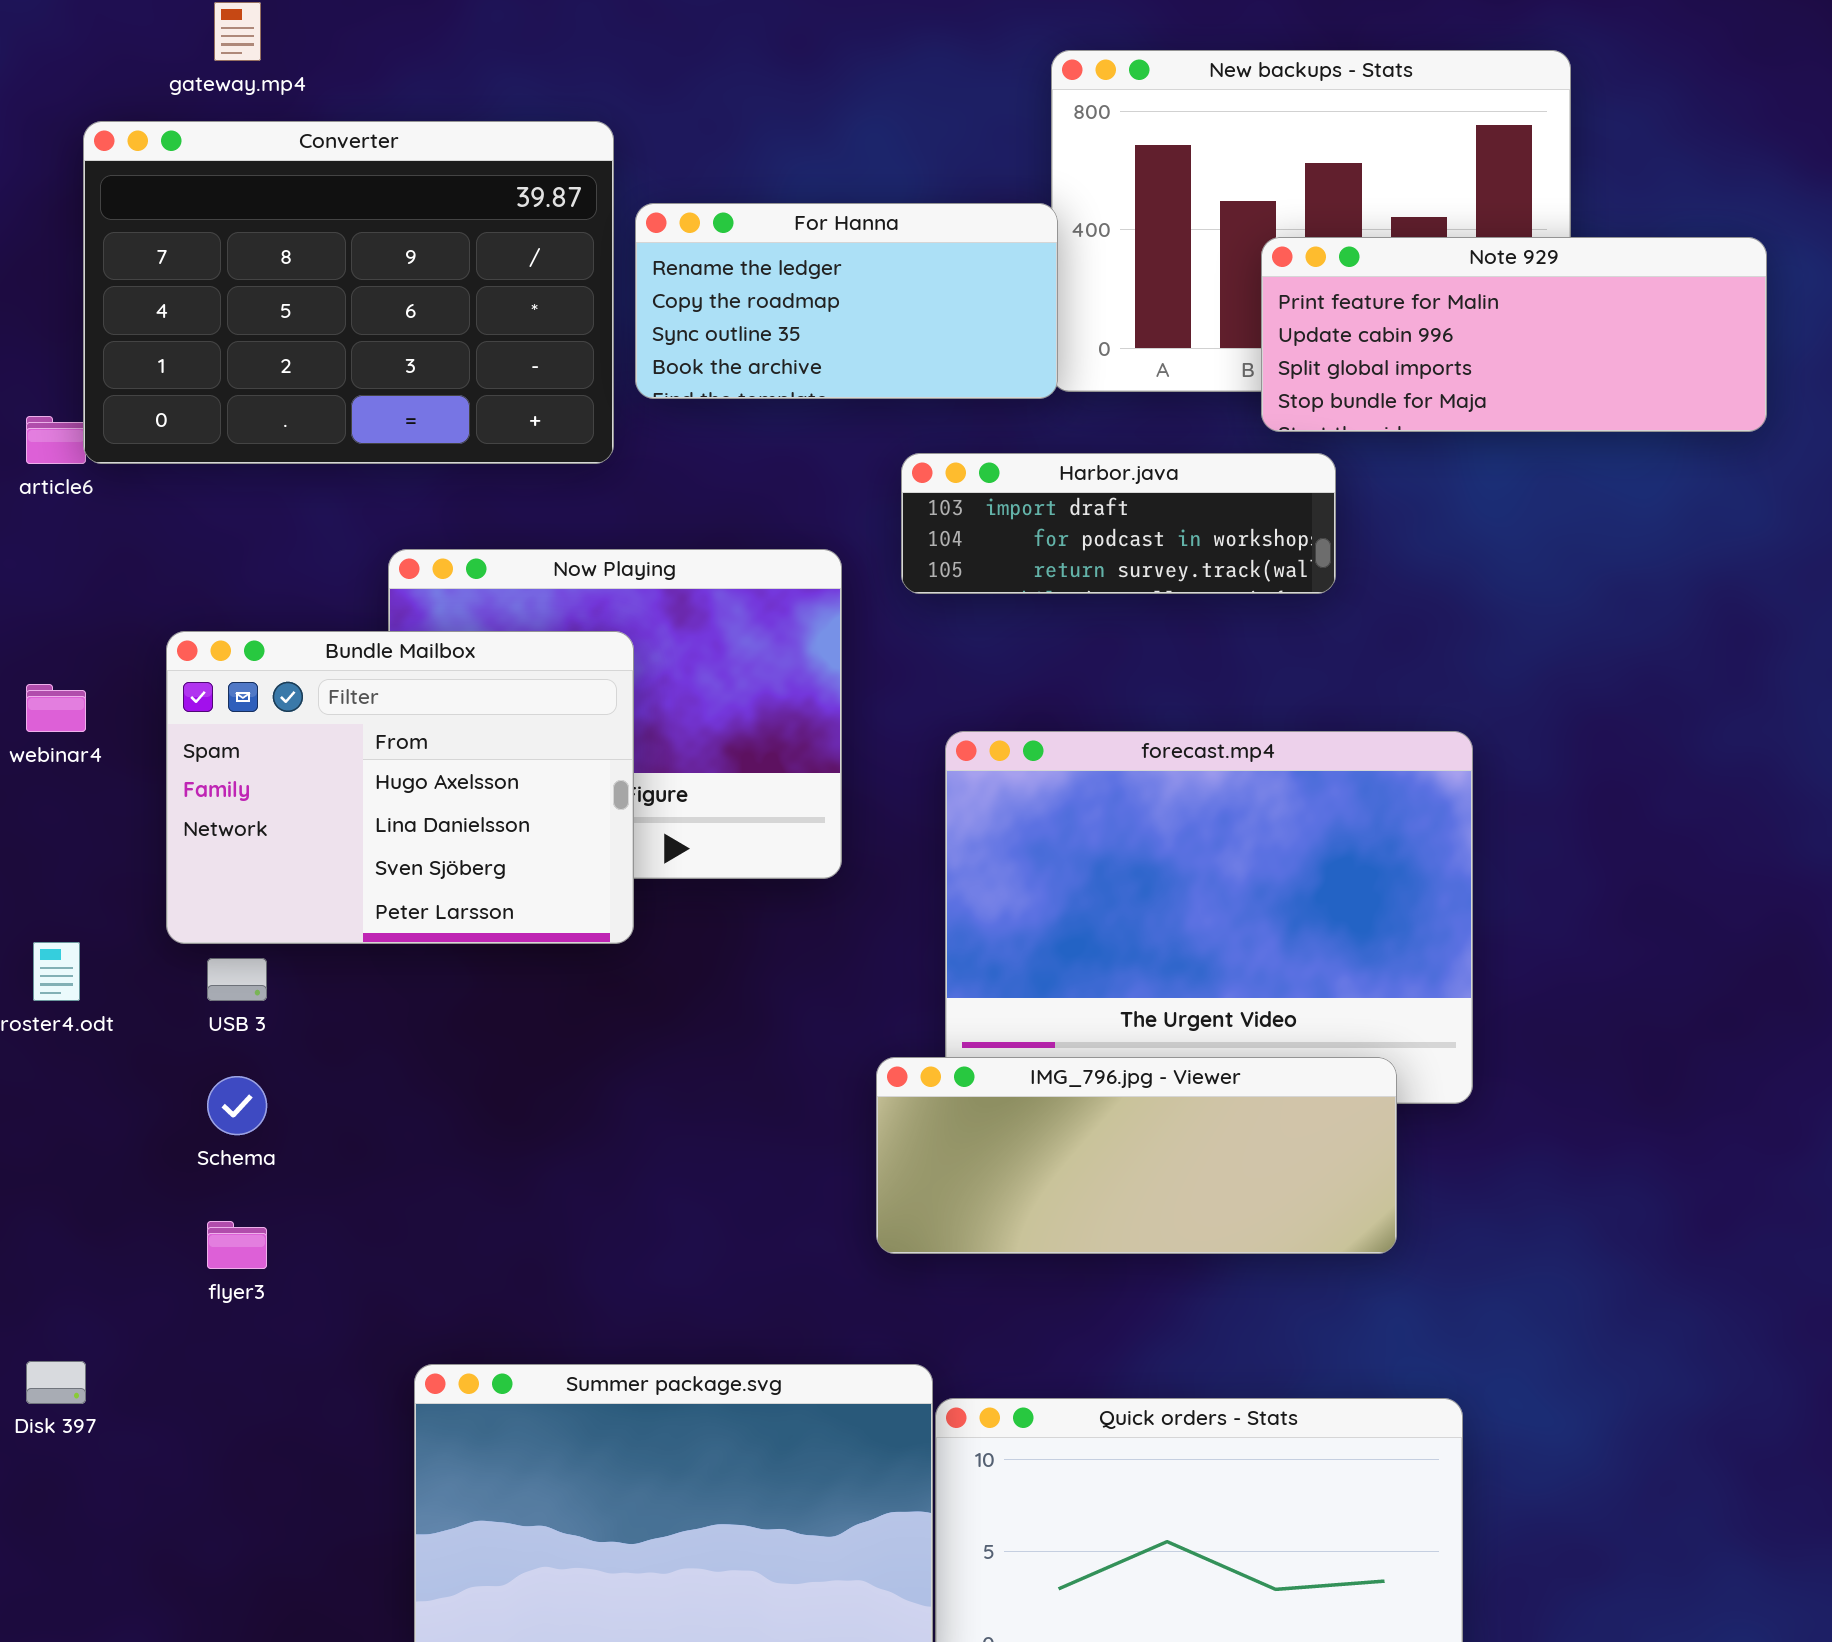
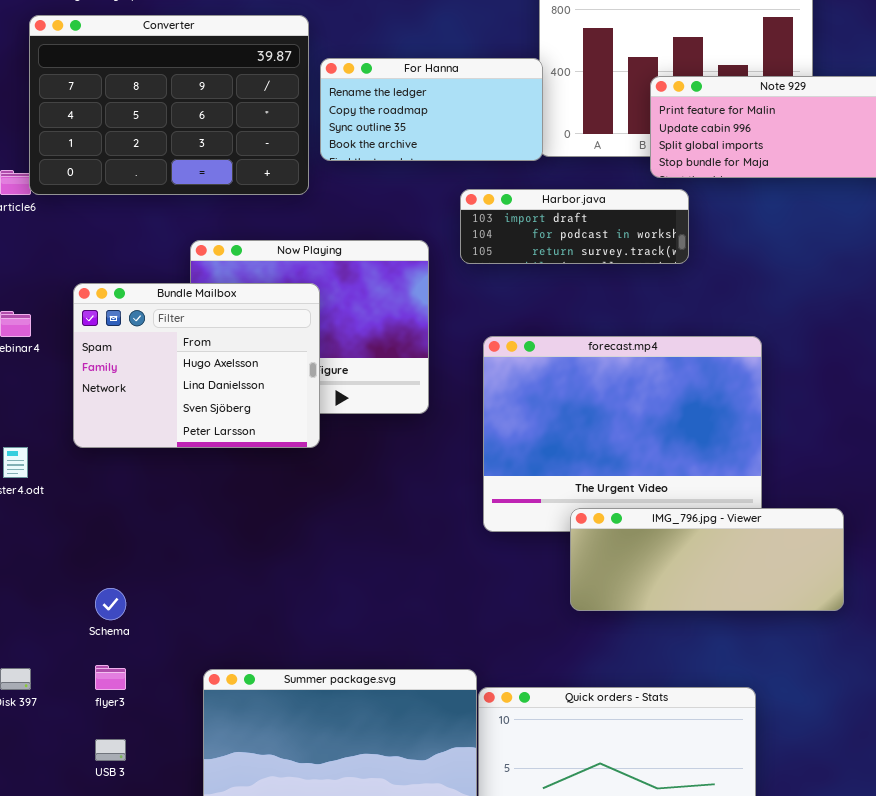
USB 3: [207,958,267,1001] -> [95,739,126,761], moved
IMG_796.jpg - Viewer: [876,1057,1397,1254] -> [570,508,844,611], moved
Schema: [207,1076,267,1135] -> [95,588,126,620], moved
flyer3: [207,1221,267,1269] -> [95,665,126,690], moved

